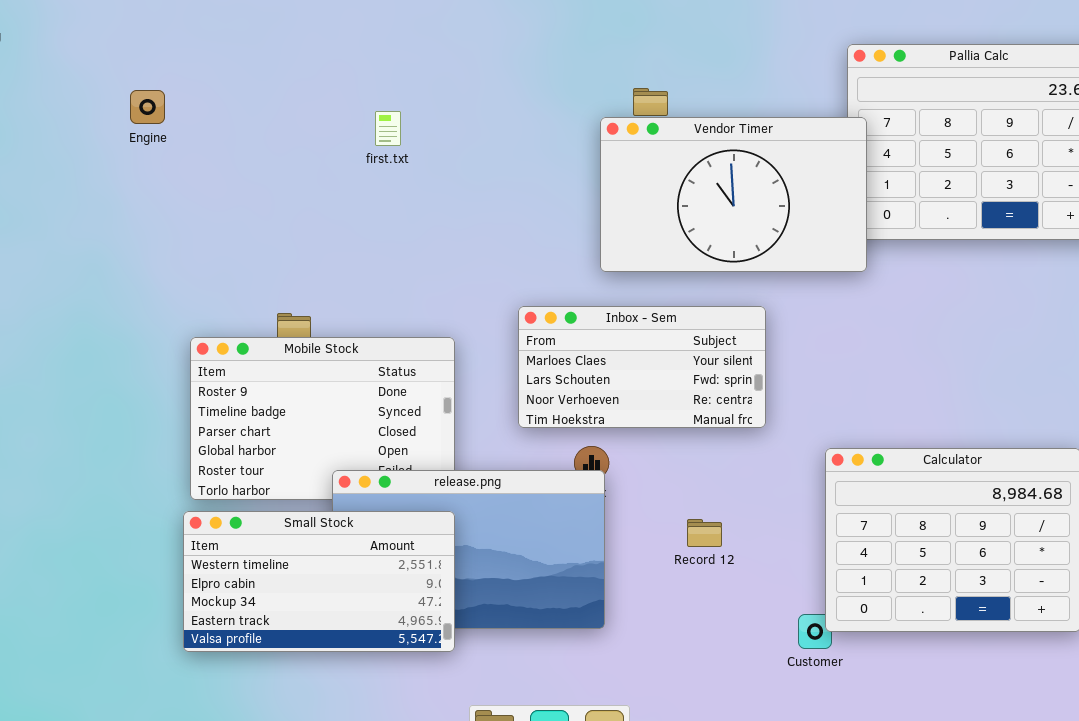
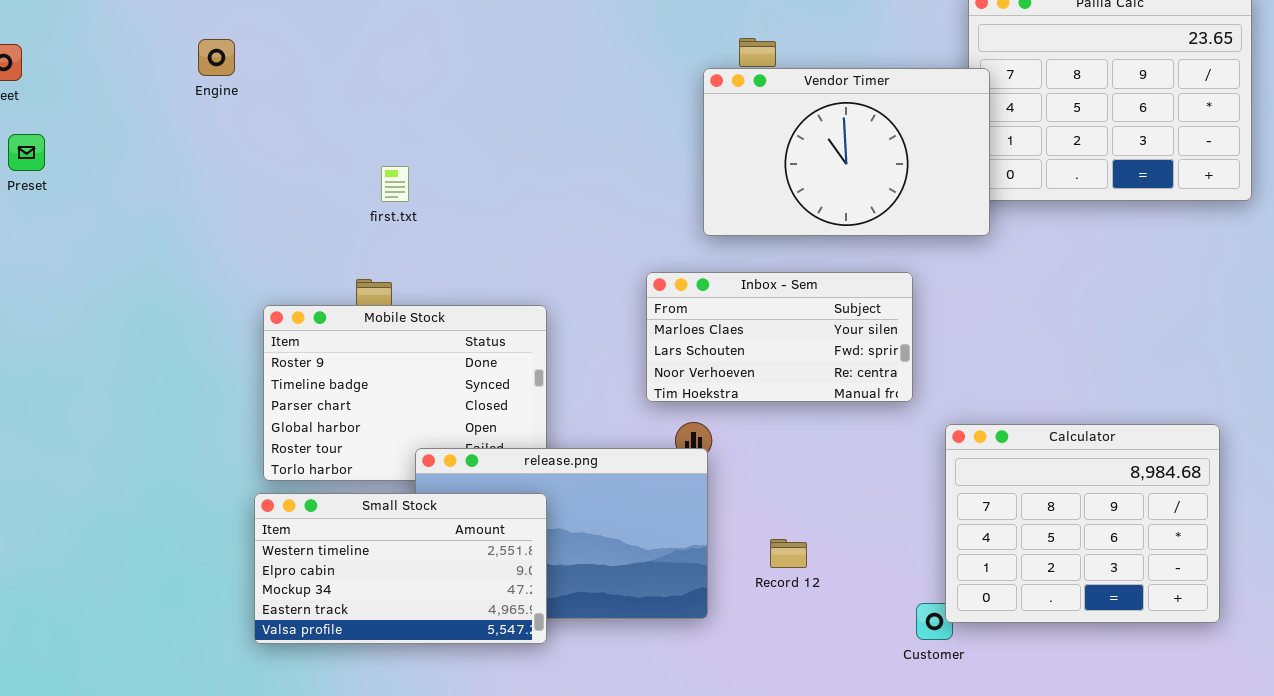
first.txt: [375,111,401,146] -> [381,166,409,202], moved
Inbox - Sem: [518,306,766,428] -> [646,272,913,402], moved
Record 12: [687,519,722,547] -> [770,539,807,568], moved

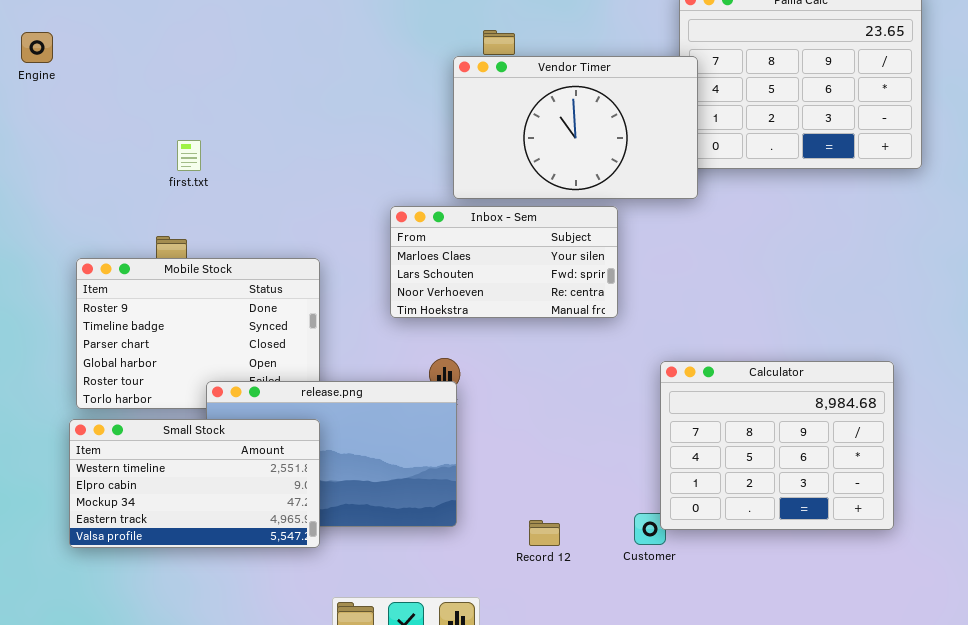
Inbox - Sem: [646,272,913,402] -> [390,206,618,318], moved
Record 12: [770,539,807,568] -> [529,520,560,546], moved

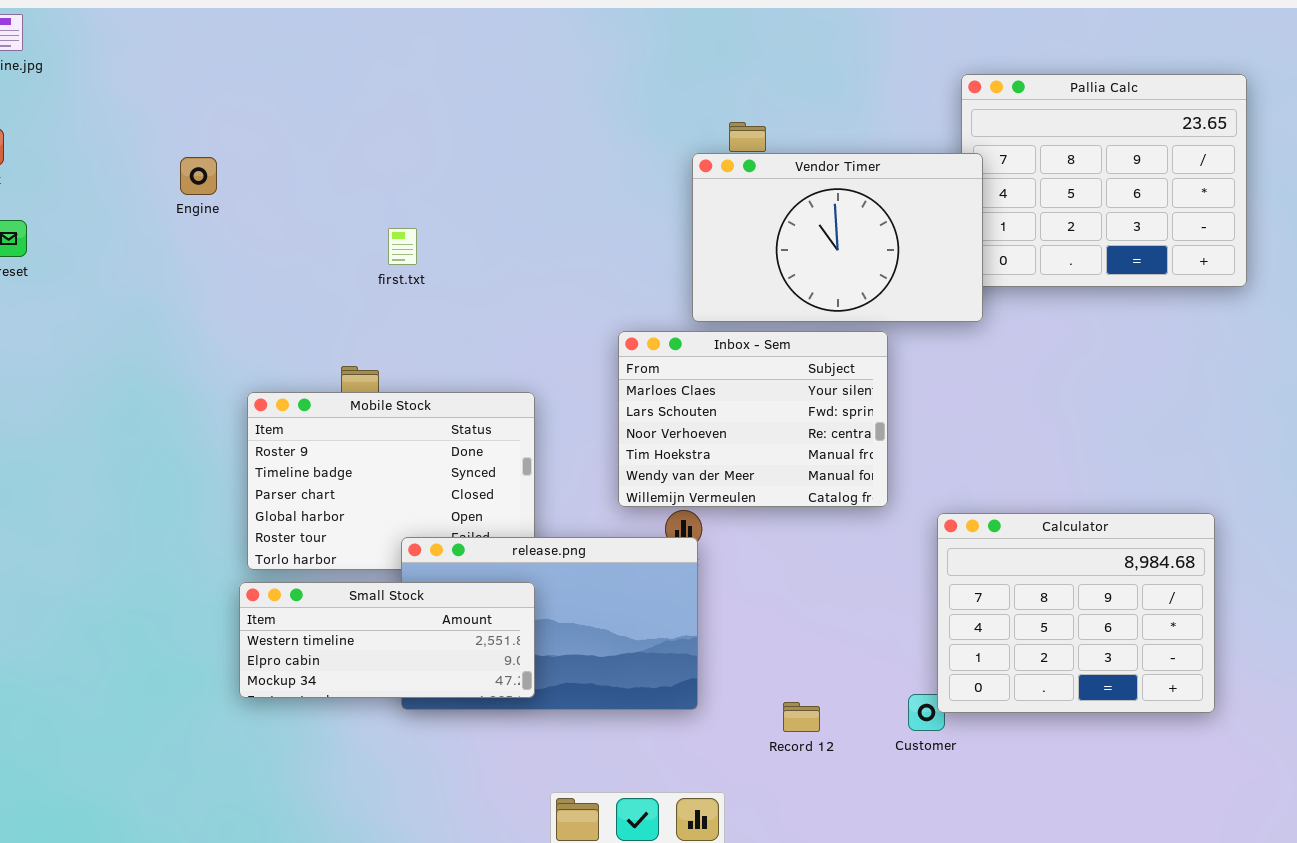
Engine: [21,32,53,63] -> [180,157,217,195], moved
first.txt: [177,140,201,171] -> [388,228,417,265], moved
Inbox - Sem: [390,206,618,318] -> [618,331,888,507], resized
Small Stock: [69,419,320,548] -> [239,582,535,698], resized

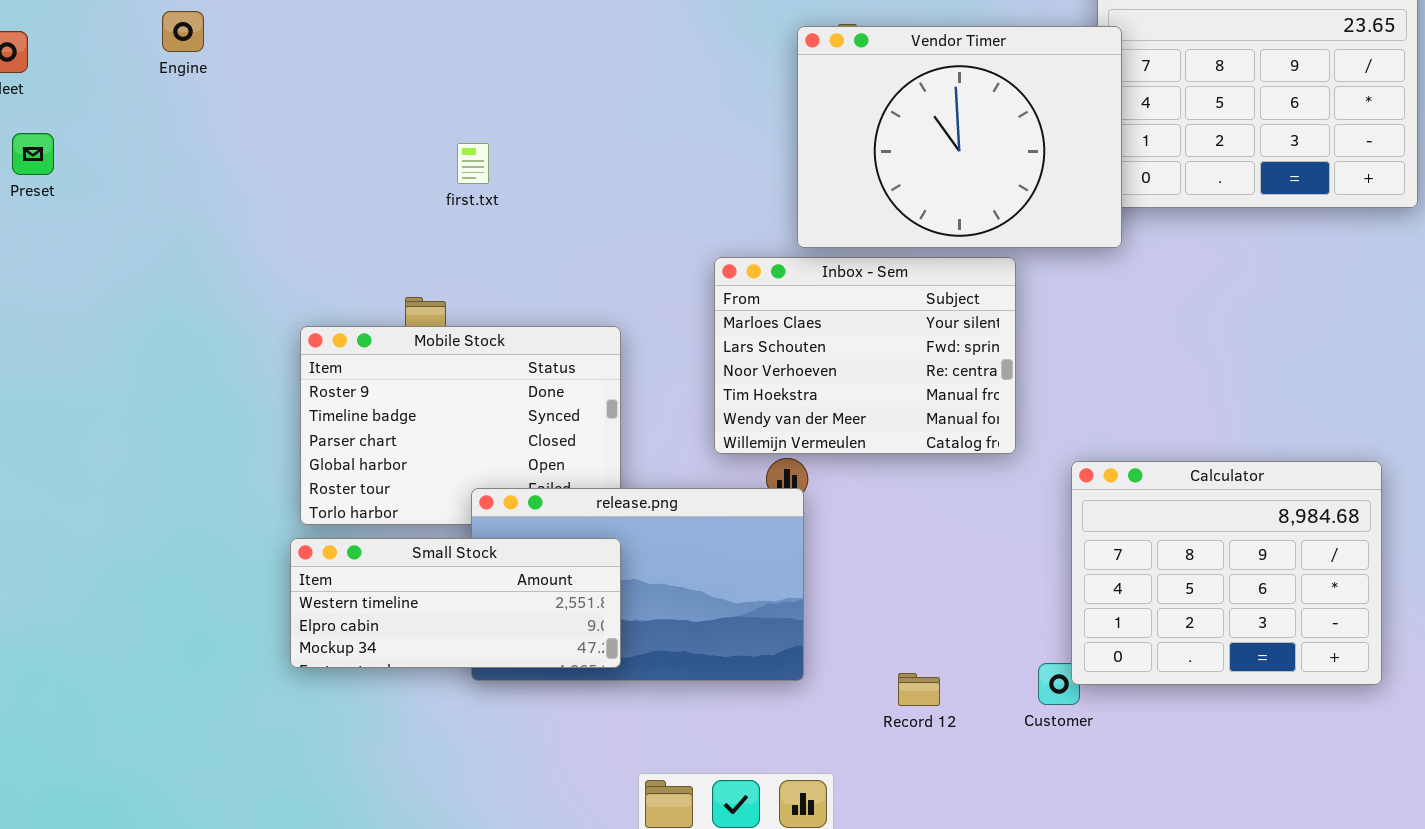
Vendor Timer: [692,153,983,322] -> [797,26,1122,248], resized
Engine: [180,157,217,195] -> [162,11,204,52], moved

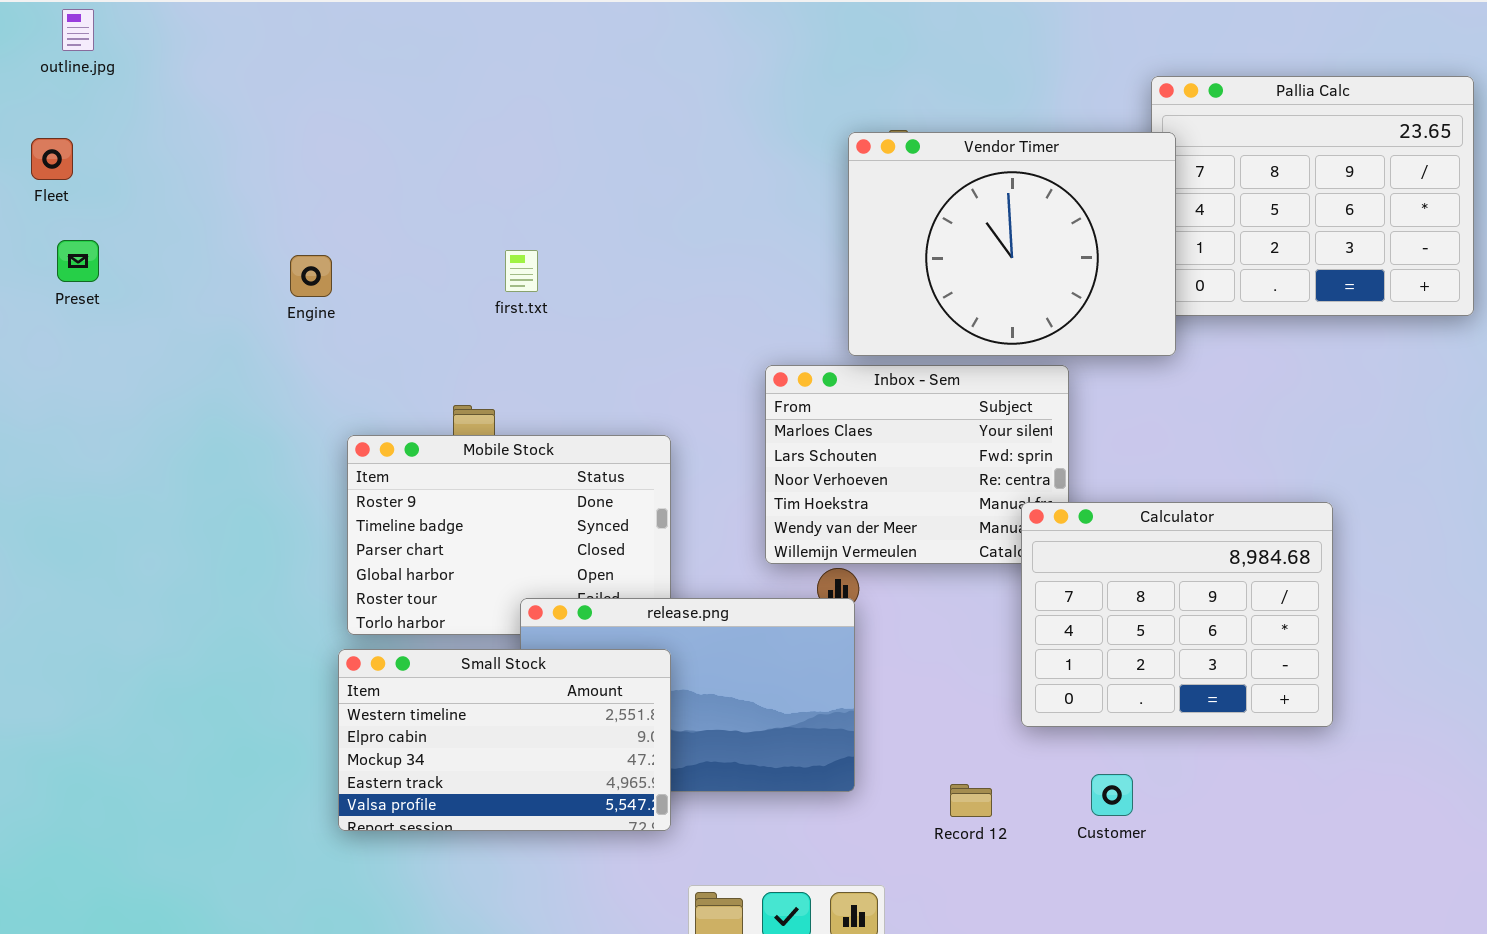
Engine: [162,11,204,52] -> [290,255,332,297], moved
Calculator: [1071,461,1382,685] -> [1021,502,1333,727], moved
Small Stock: [290,538,621,668] -> [338,649,671,831], resized

